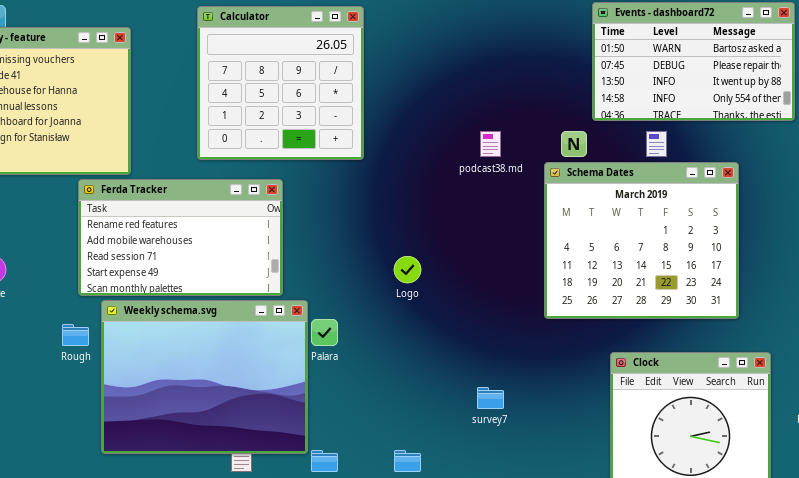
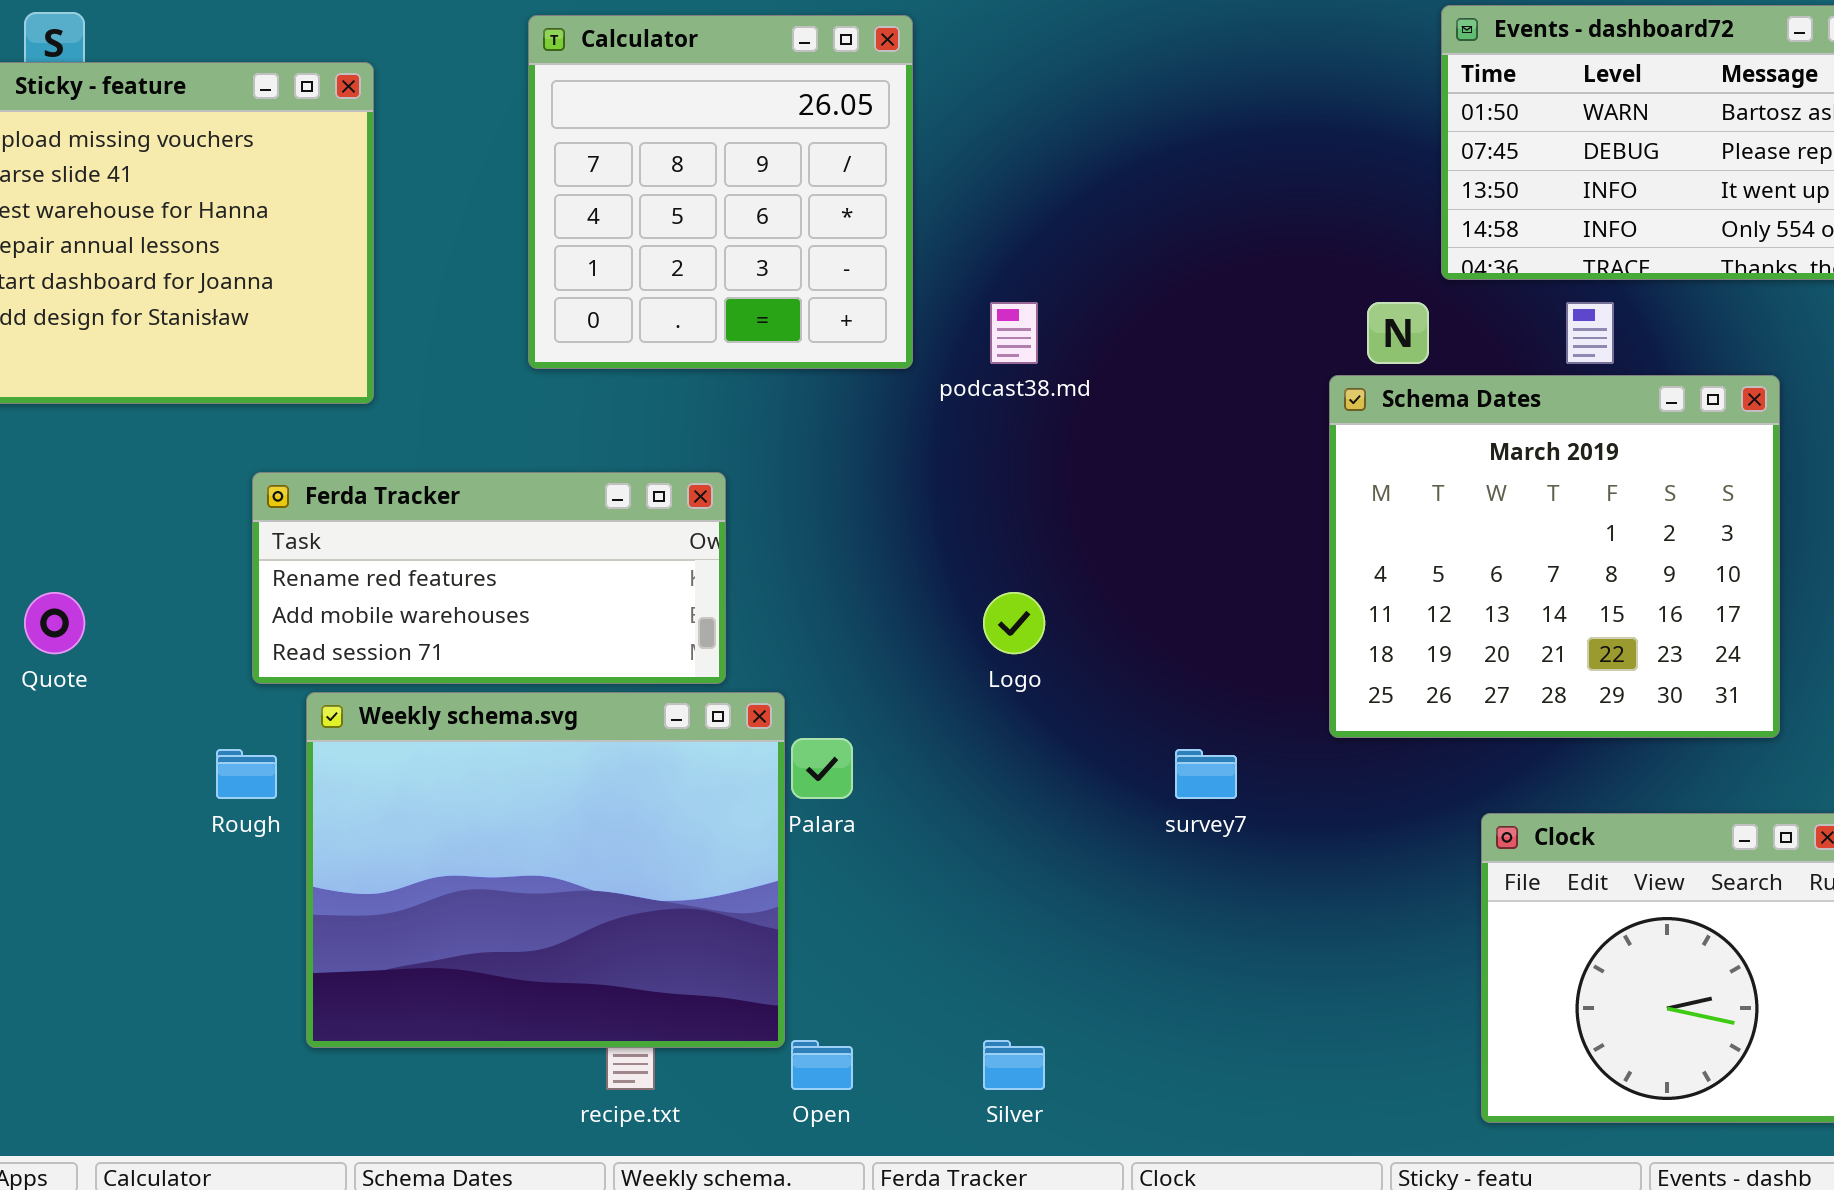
podcast38.md: [480,131,501,157] -> [990,302,1038,364], moved
Ferda Tracker: [78,179,283,296] -> [252,472,726,684], resized
survey7: [477,387,504,409] -> [1175,749,1237,799], moved

